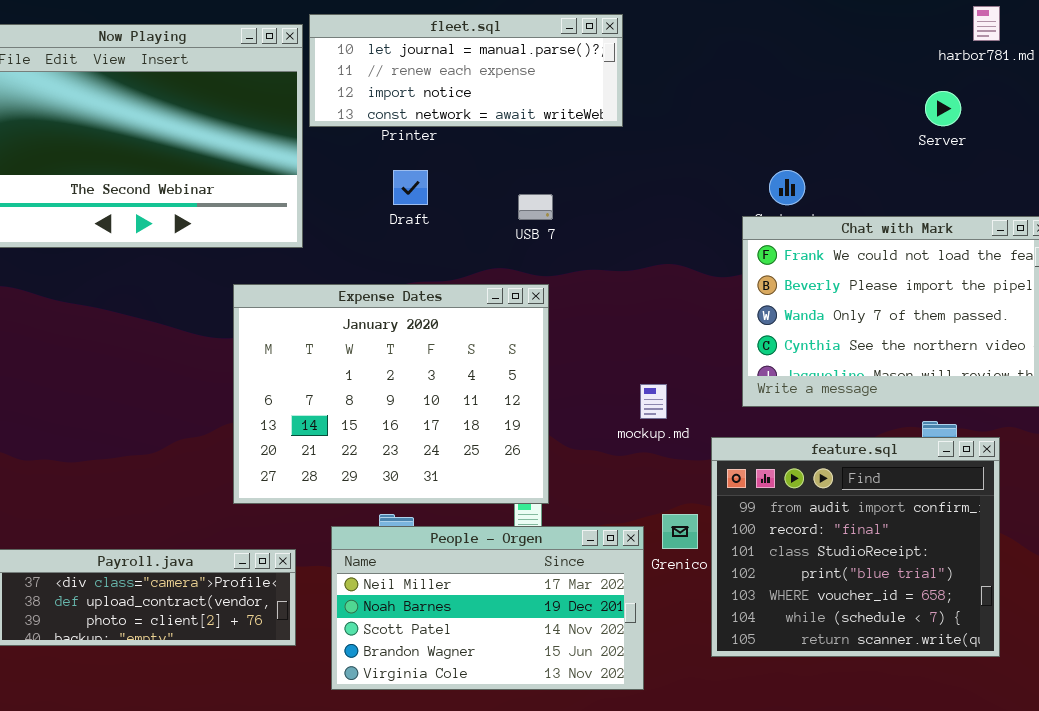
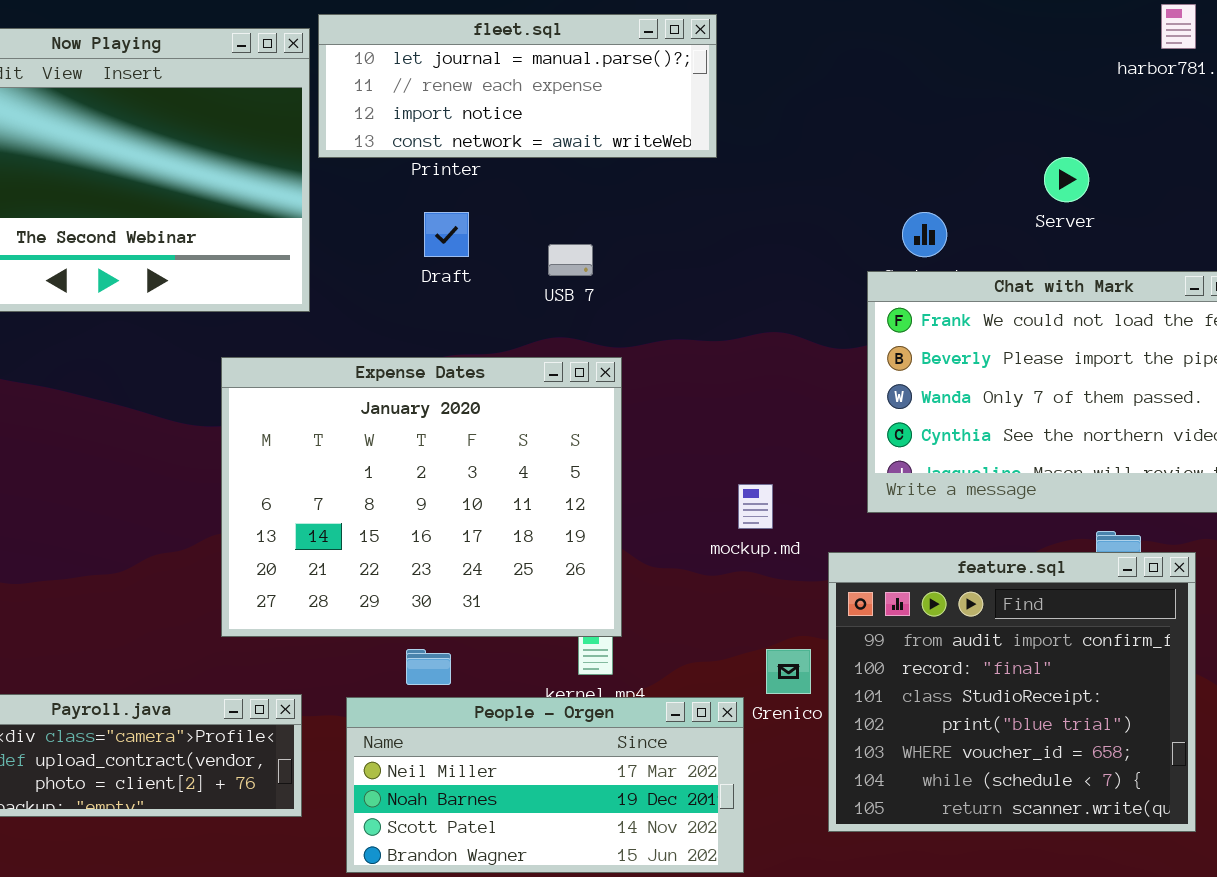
Server: [925,91,961,126] -> [1044,157,1089,202], moved
USB 7: [518,194,553,220] -> [548,244,593,276], moved
People - Orgen: [331,526,644,690] -> [346,697,744,873], resized

